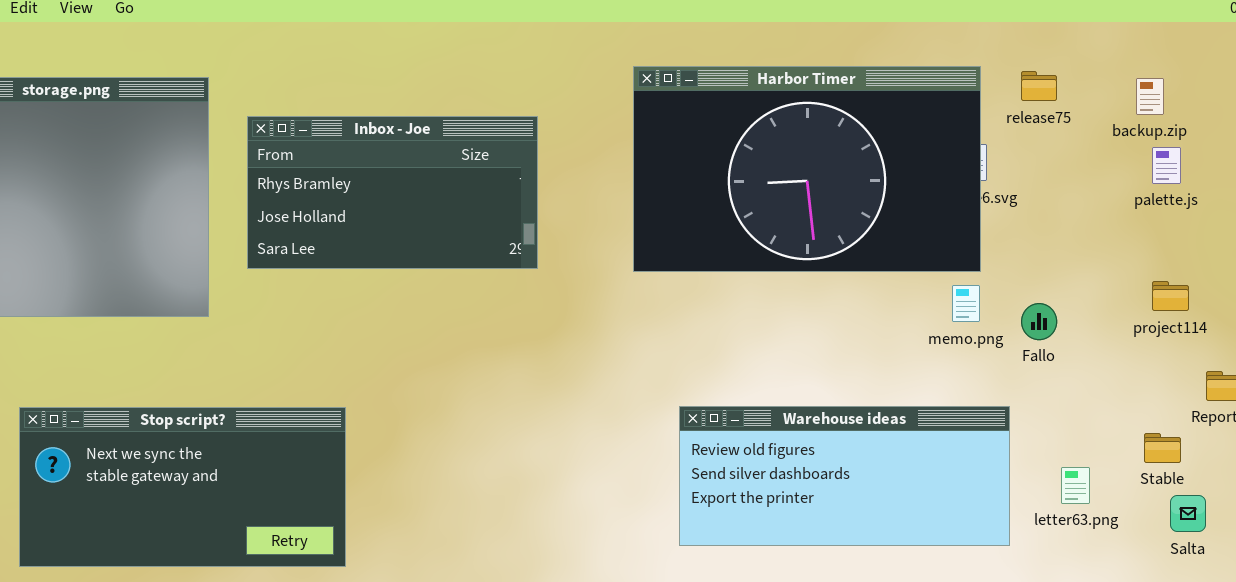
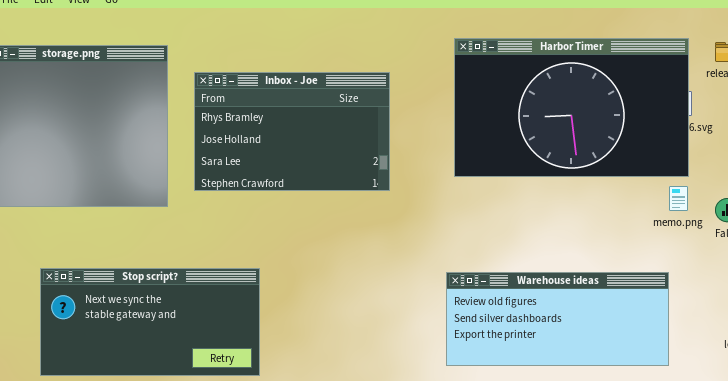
Inbox - Joe: [247,116,538,269] -> [194,72,390,191], resized
Warehouse ideas: [679,406,1010,546] -> [446,272,669,366], moved

